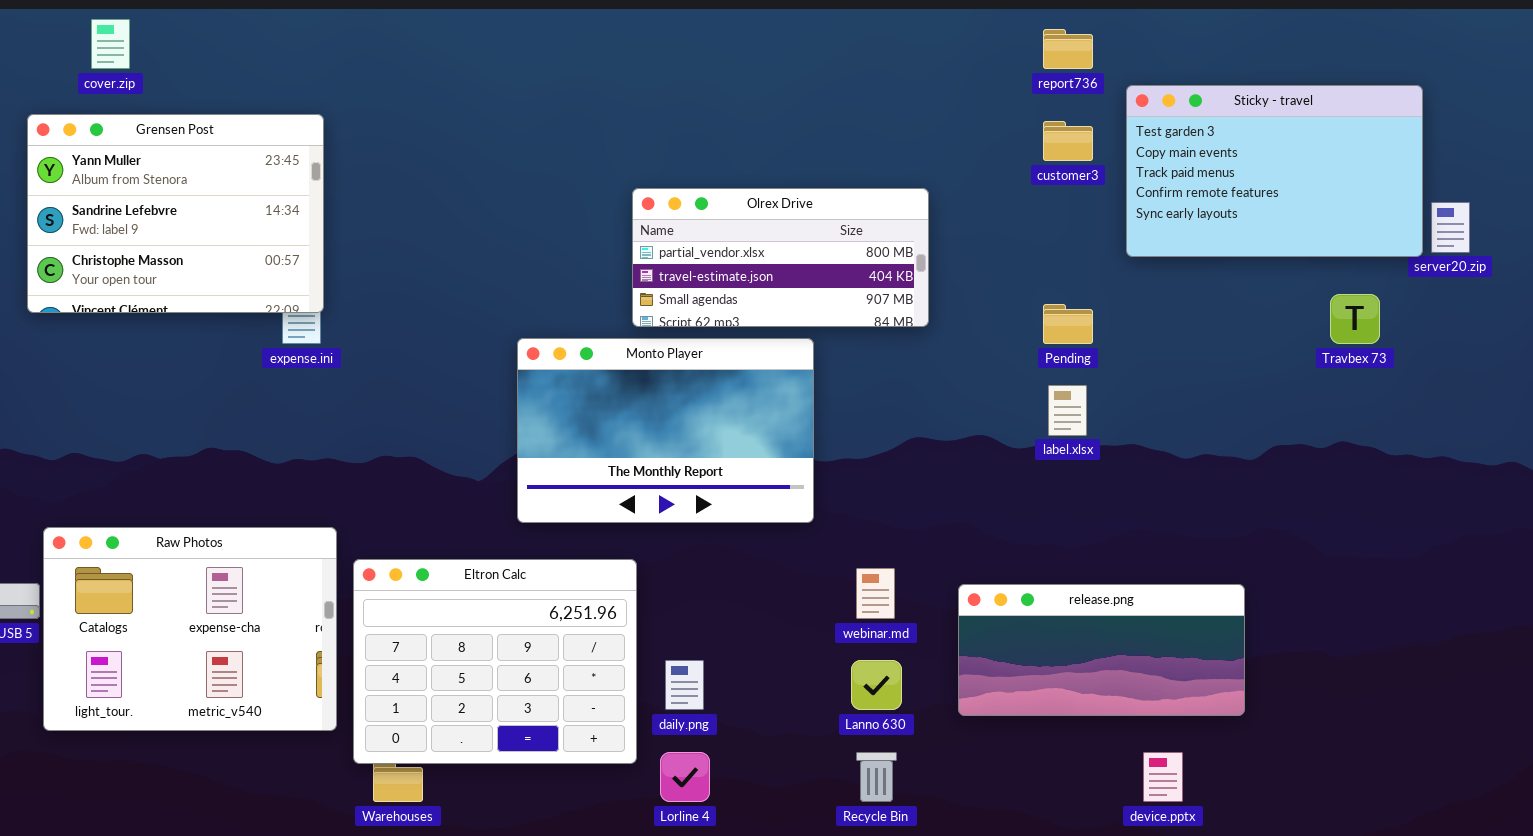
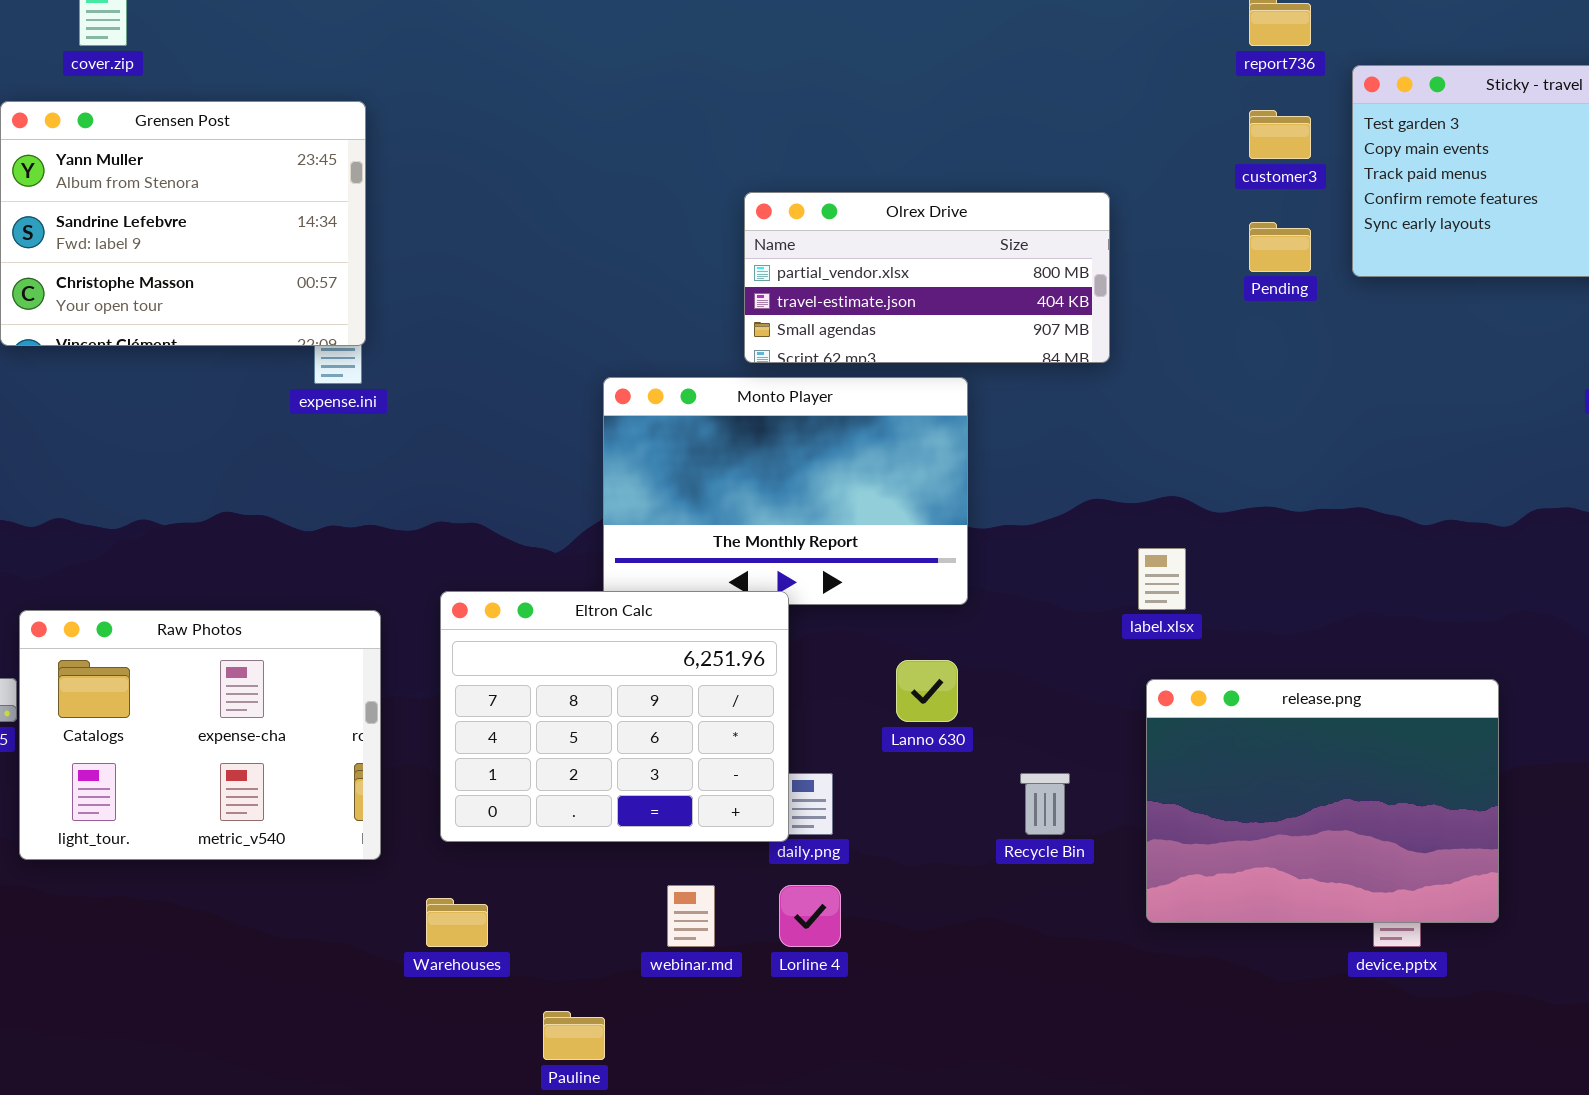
Pending: [1043,304,1093,344] -> [1249,222,1311,272], moved
label.xlsx: [1048,385,1087,436] -> [1138,548,1186,610], moved
Eltron Calc: [353,559,637,764] -> [440,591,789,842], moved
webinar.md: [856,568,895,619] -> [667,885,715,947], moved
release.png: [958,584,1245,716] -> [1146,679,1499,923], resized
Lanno 630: [851,660,902,710] -> [896,660,958,722], moved
Recycle Bin: [856,752,897,802] -> [1020,773,1070,835], moved

